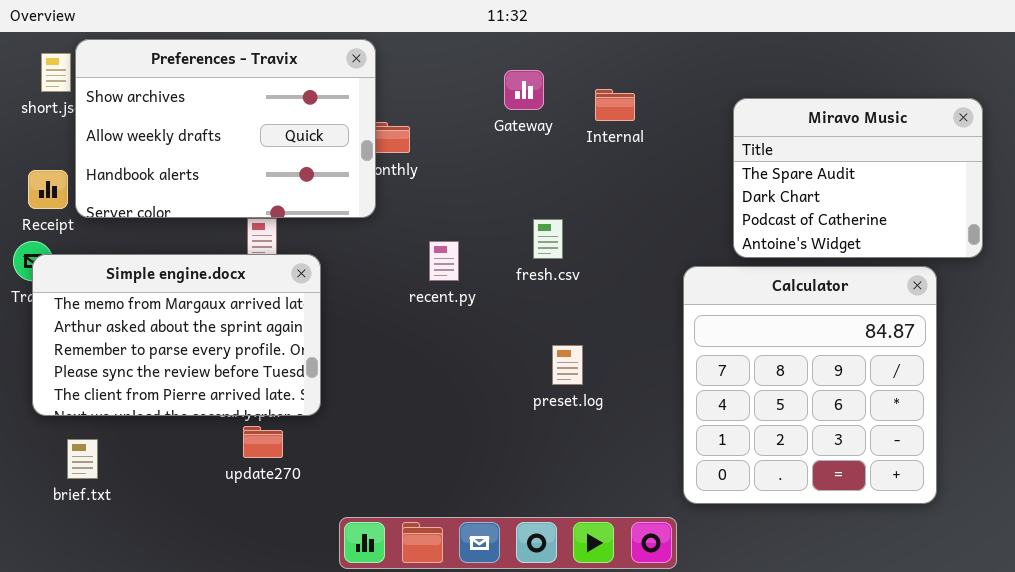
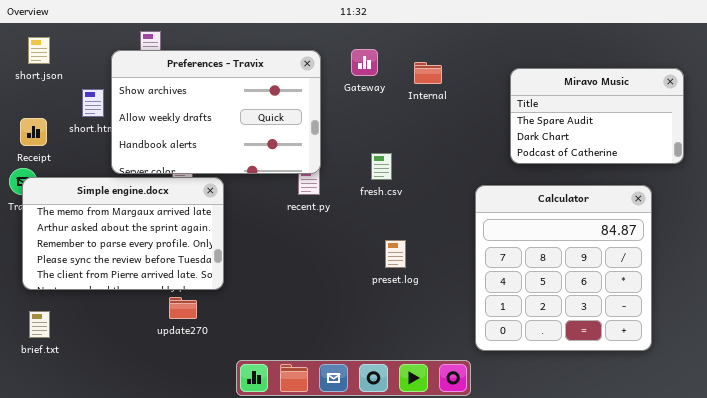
Preferences - Travix: [75,39,376,218] -> [111,50,321,174], moved
Miravo Music: [733,98,983,258] -> [510,68,684,164], resized
brief.txt: [67,439,98,479] -> [29,311,50,338], moved

